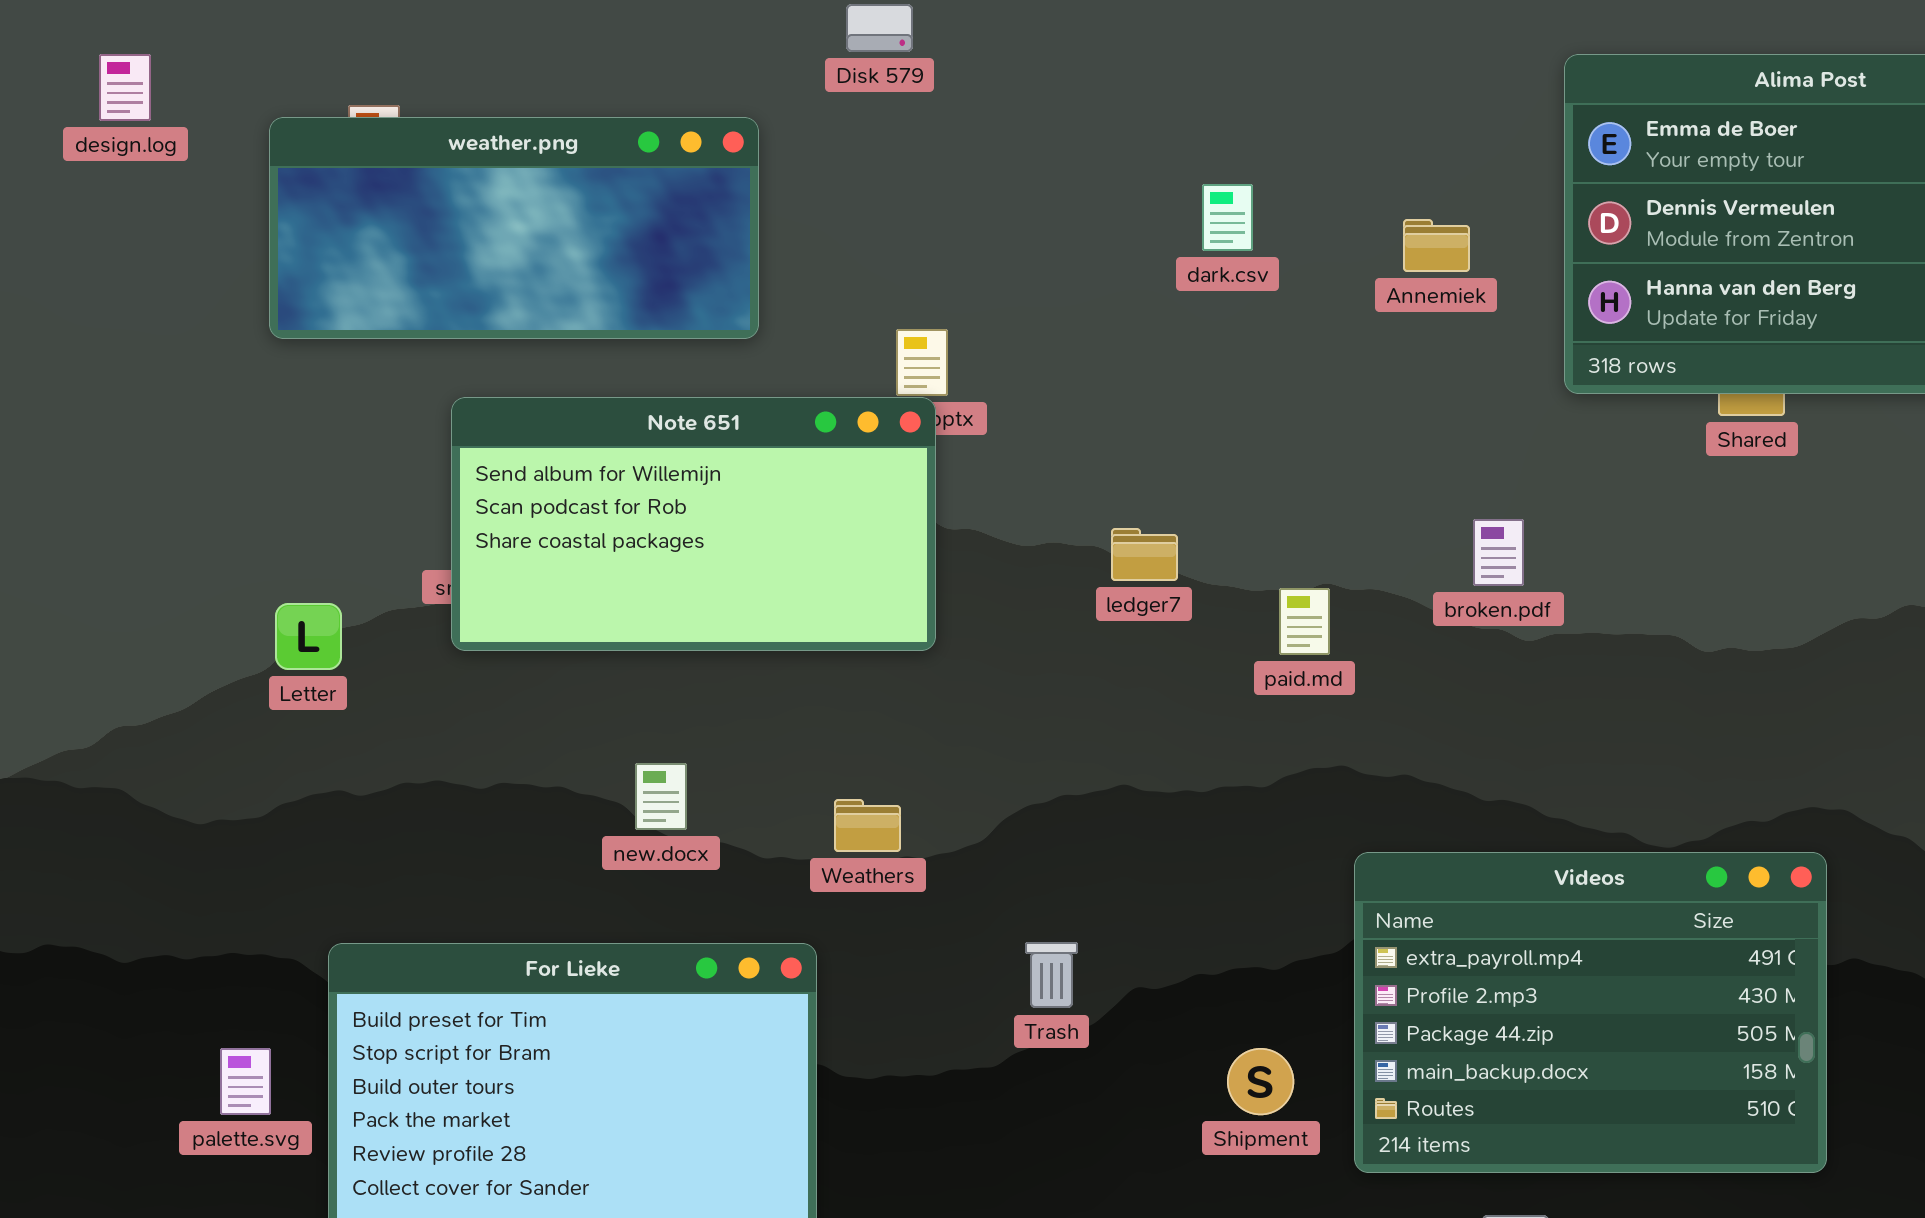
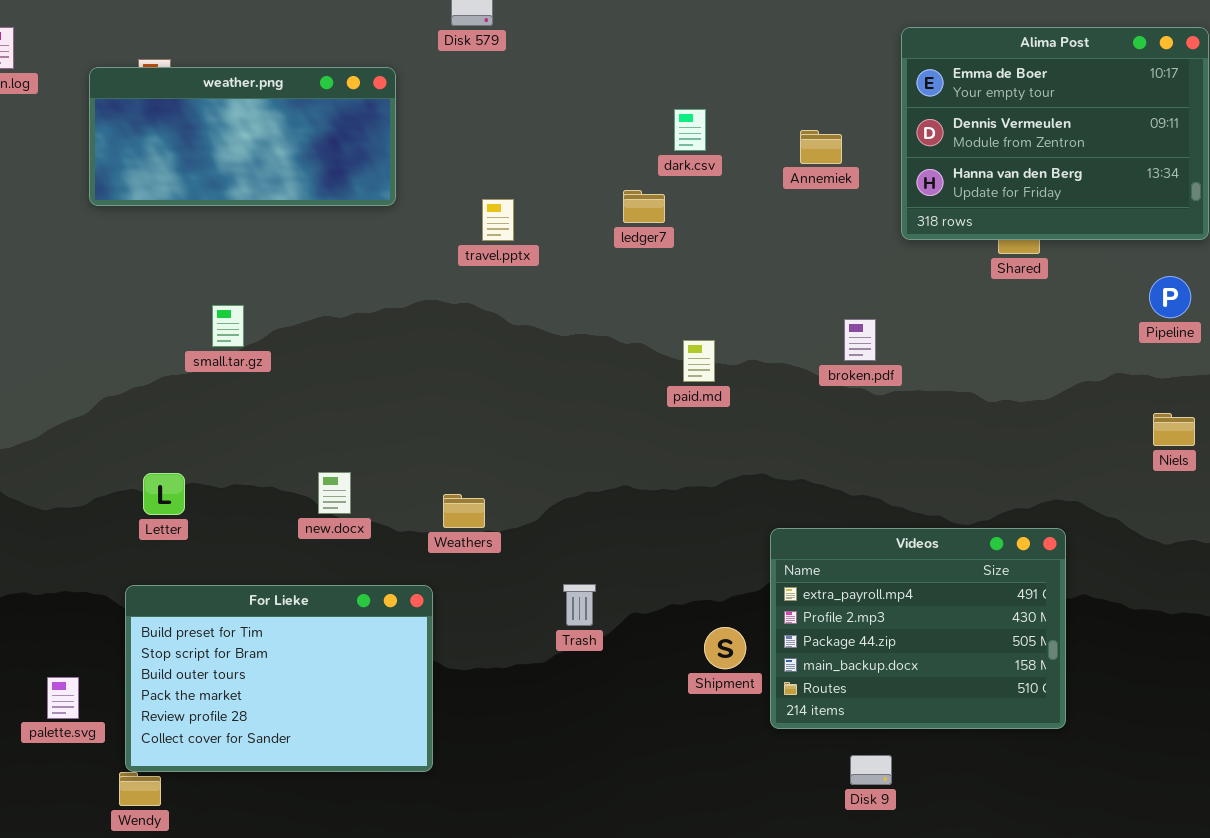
Note 651: [451,397,936,651] -> none, closed
ledger7: [1111,528,1178,581] -> [623,190,665,223], moved
paid.md: [1279,588,1330,655] -> [683,340,715,382], moved
Letter: [275,603,342,670] -> [143,473,185,515], moved
palette.svg: [220,1048,271,1115] -> [47,677,79,719], moved
Shipment: [1227,1048,1294,1115] -> [704,627,746,669], moved

